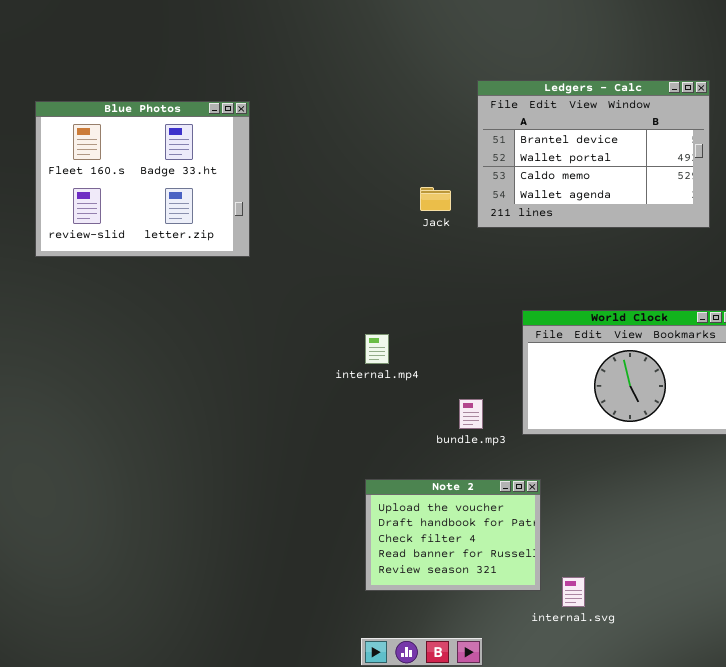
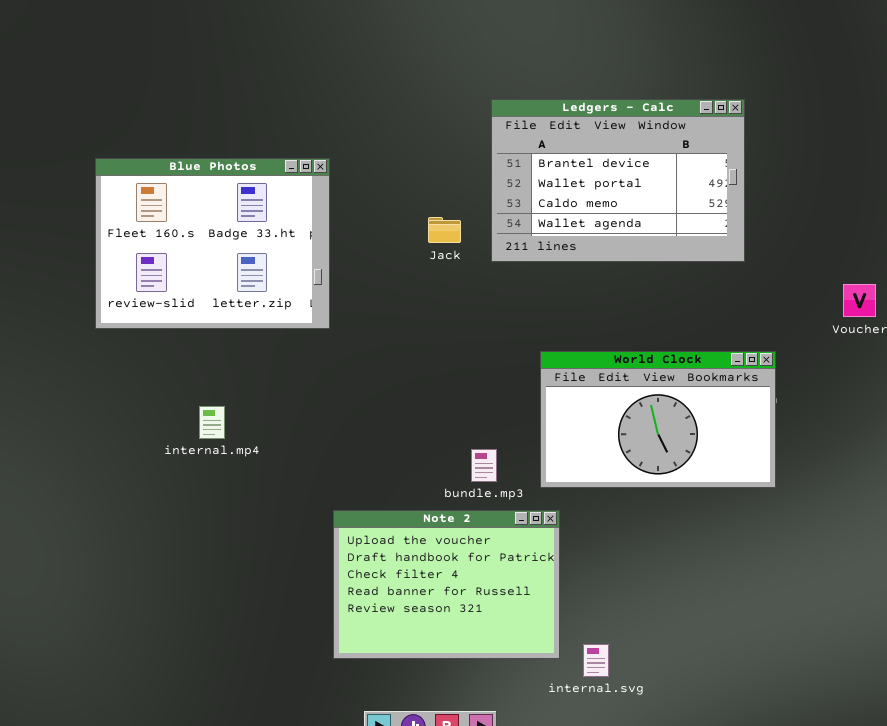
Blue Photos: [35,101,250,257] -> [95,158,330,329], moved
internal.mp4: [365,334,389,364] -> [199,406,225,439], moved
Note 2: [365,479,541,591] -> [333,510,560,659], resized

